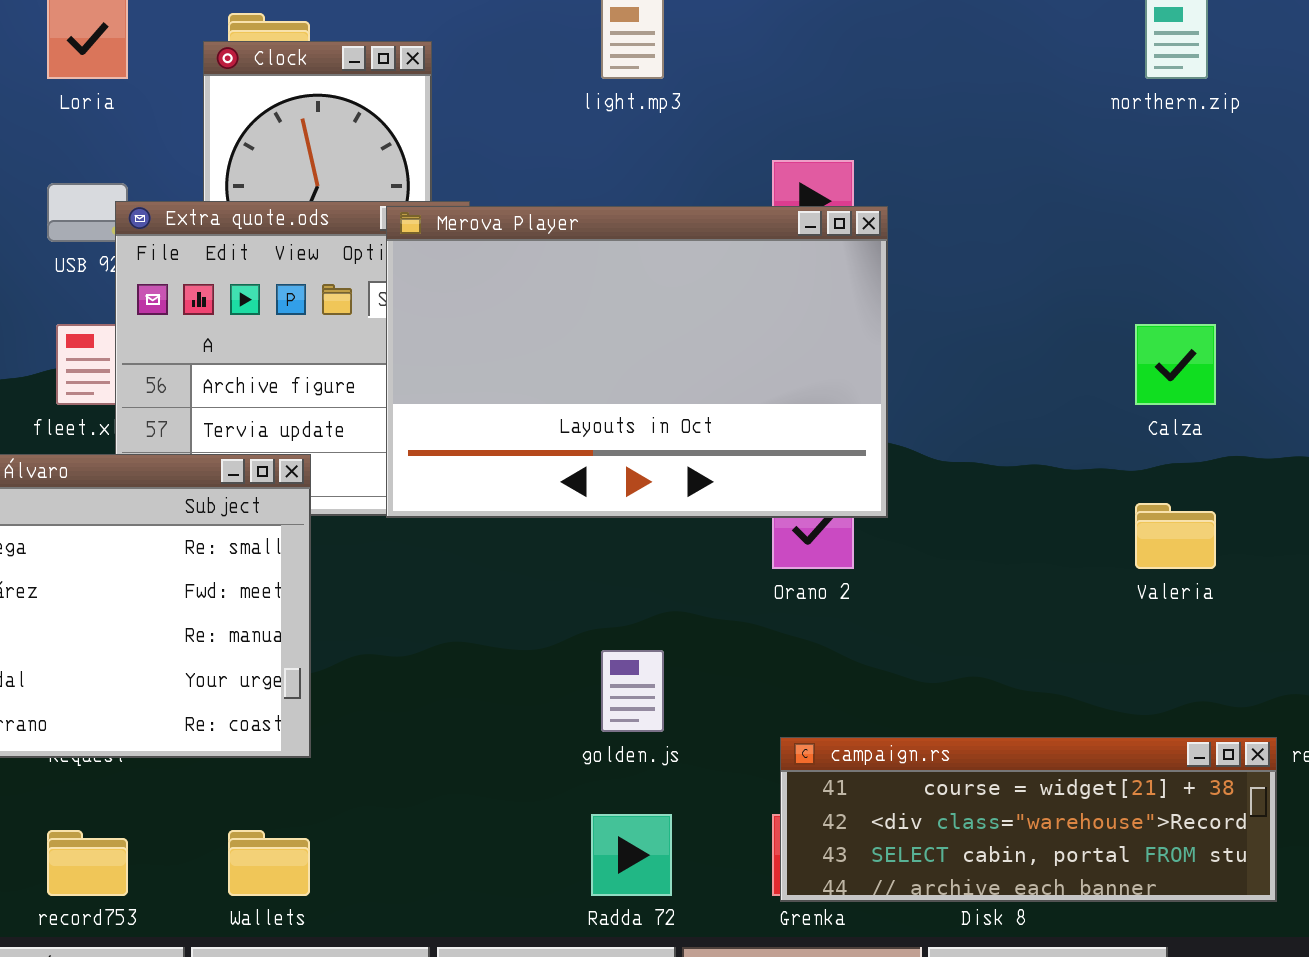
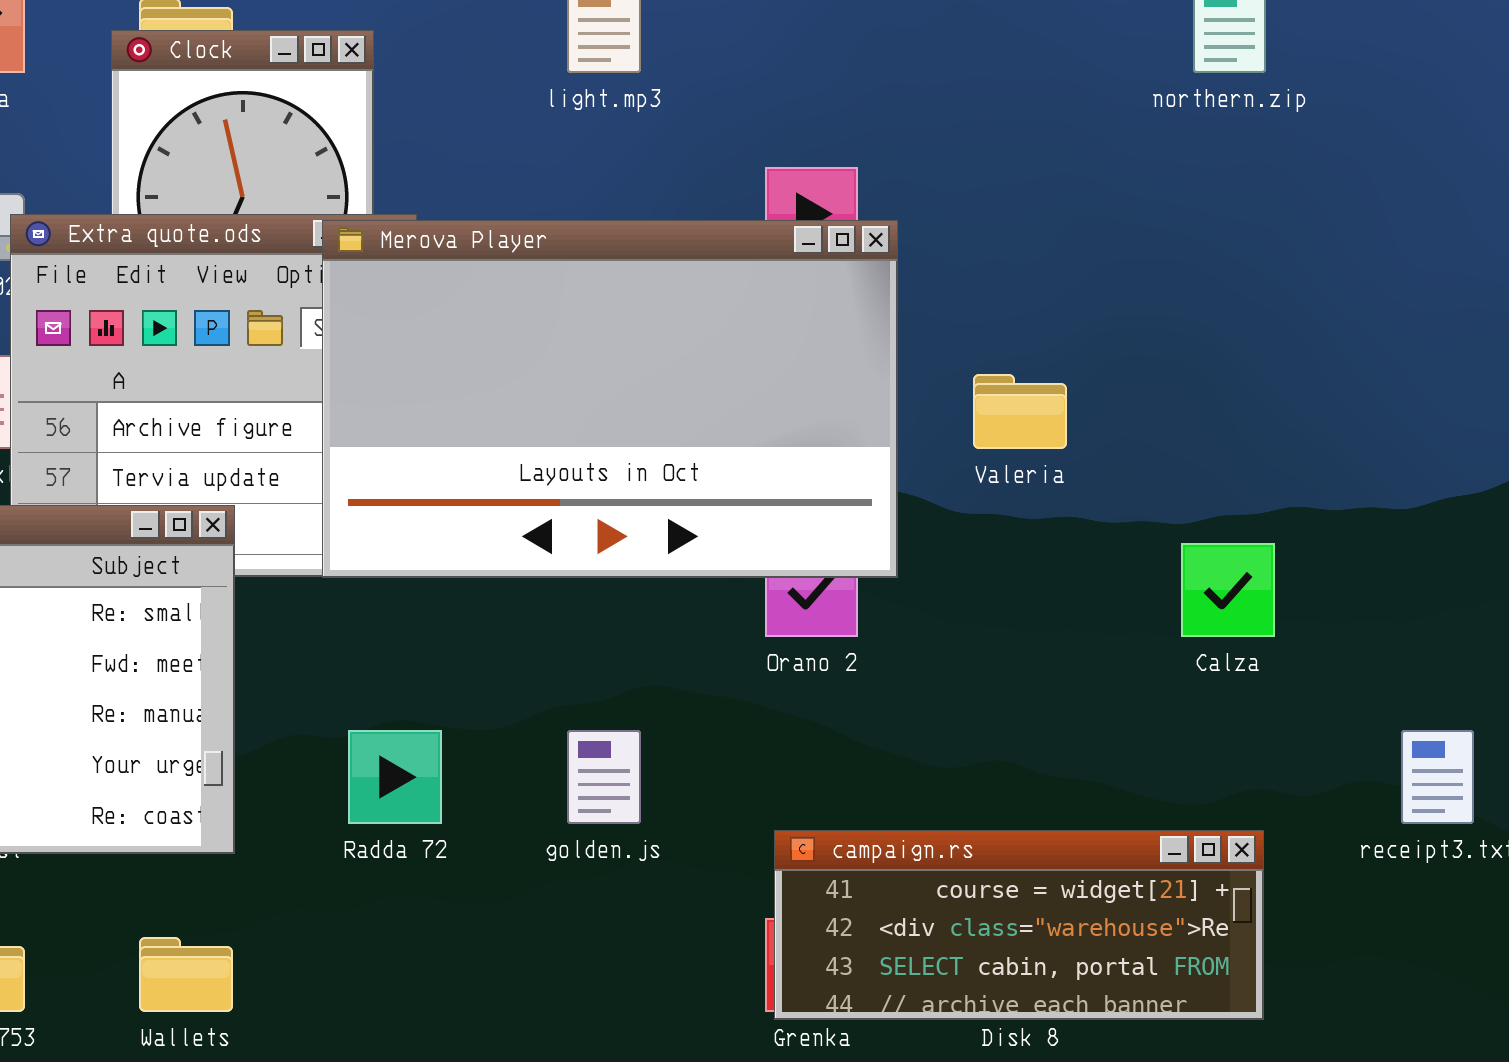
Calza: [1135,324,1216,405] -> [1181,543,1275,637], moved
Valeria: [1135,503,1216,569] -> [973,374,1067,449], moved
campaign.rs: [780,737,1277,902] -> [774,830,1264,1020], resized
Radda 72: [591,814,672,896] -> [348,730,442,824], moved

